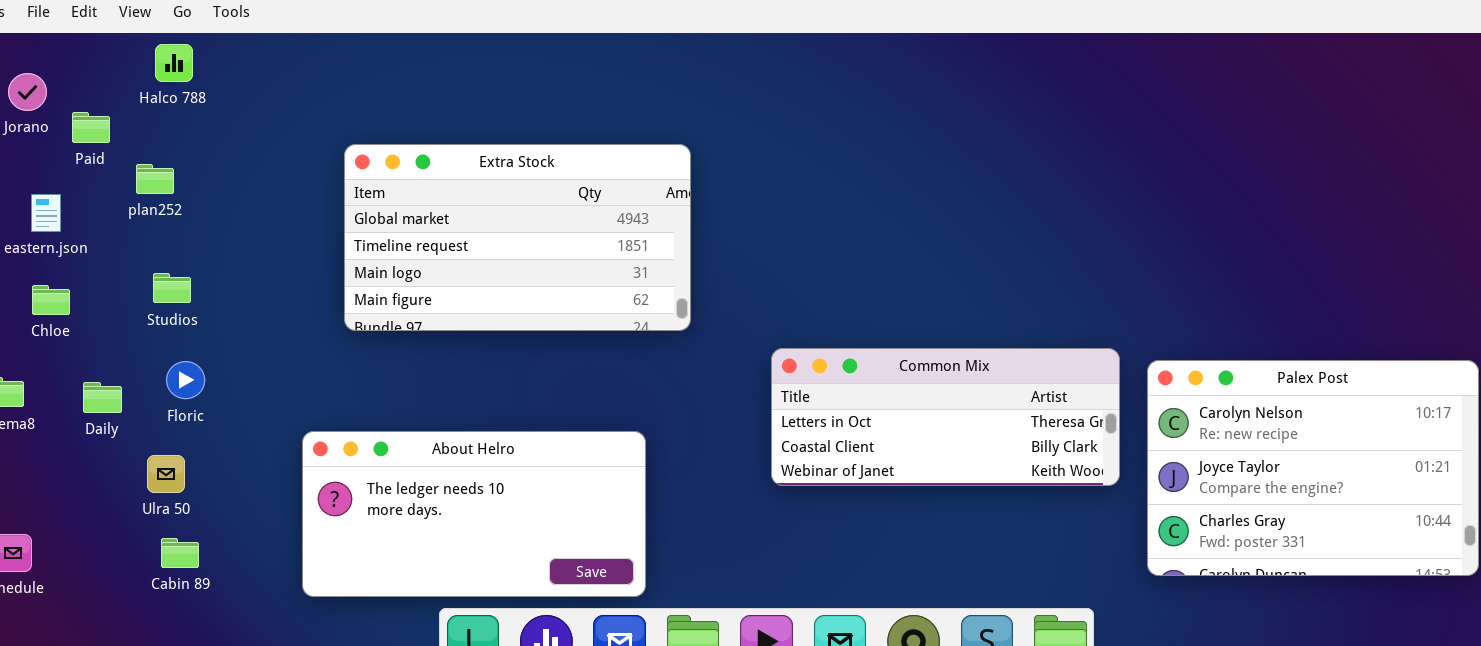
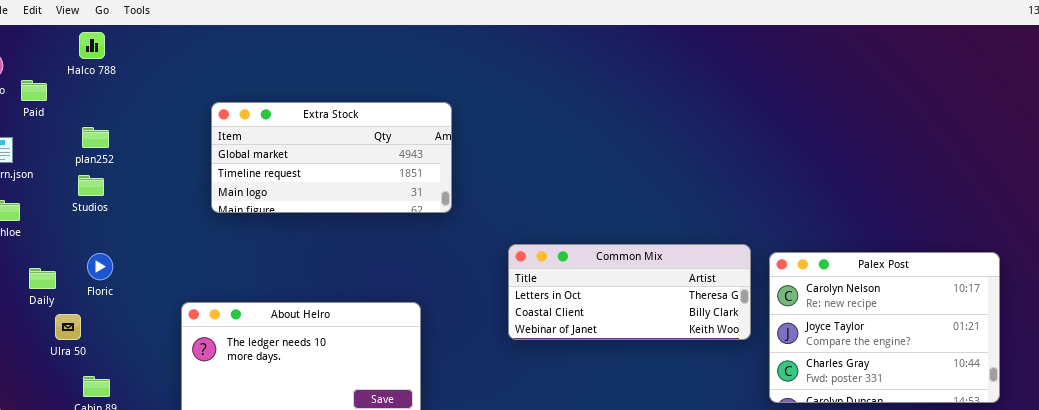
Extra Stock: [344,144,691,331] -> [211,102,452,213], resized
plan252: [136,164,174,194] -> [82,127,109,148], moved
Studios: [153,273,191,303] -> [78,175,104,196], moved
Ulra 50: [147,455,185,493] -> [55,314,81,340], moved

